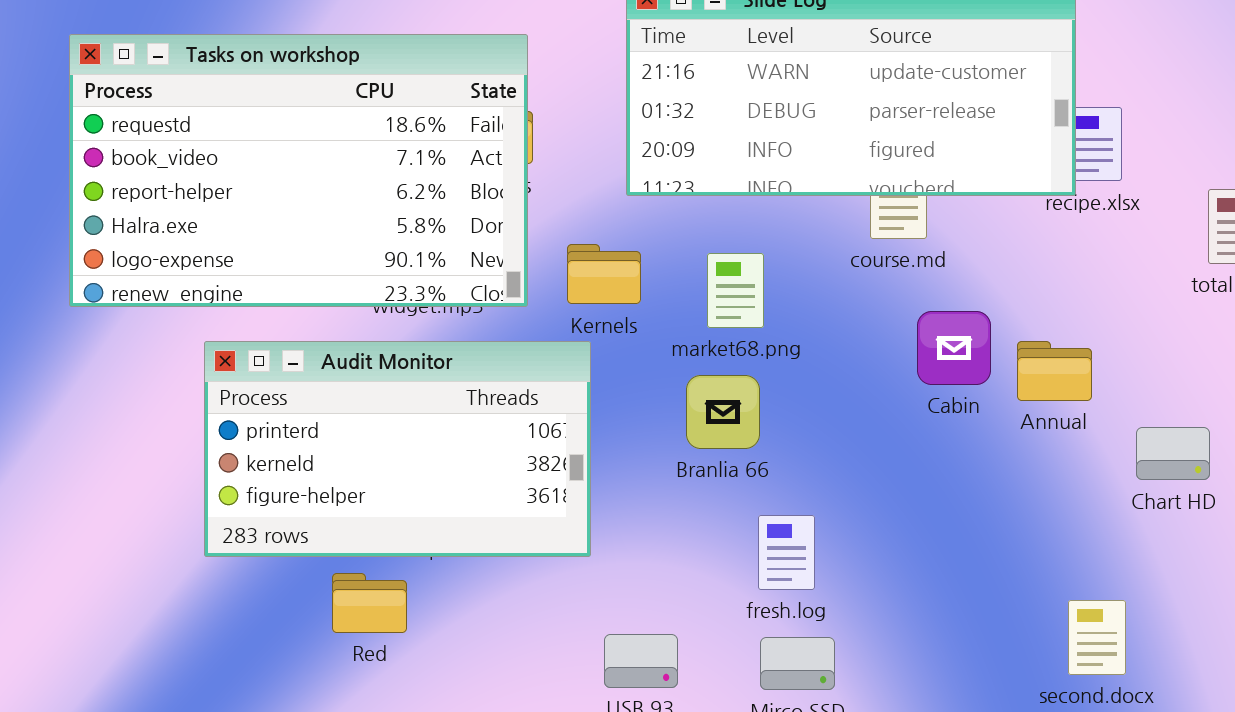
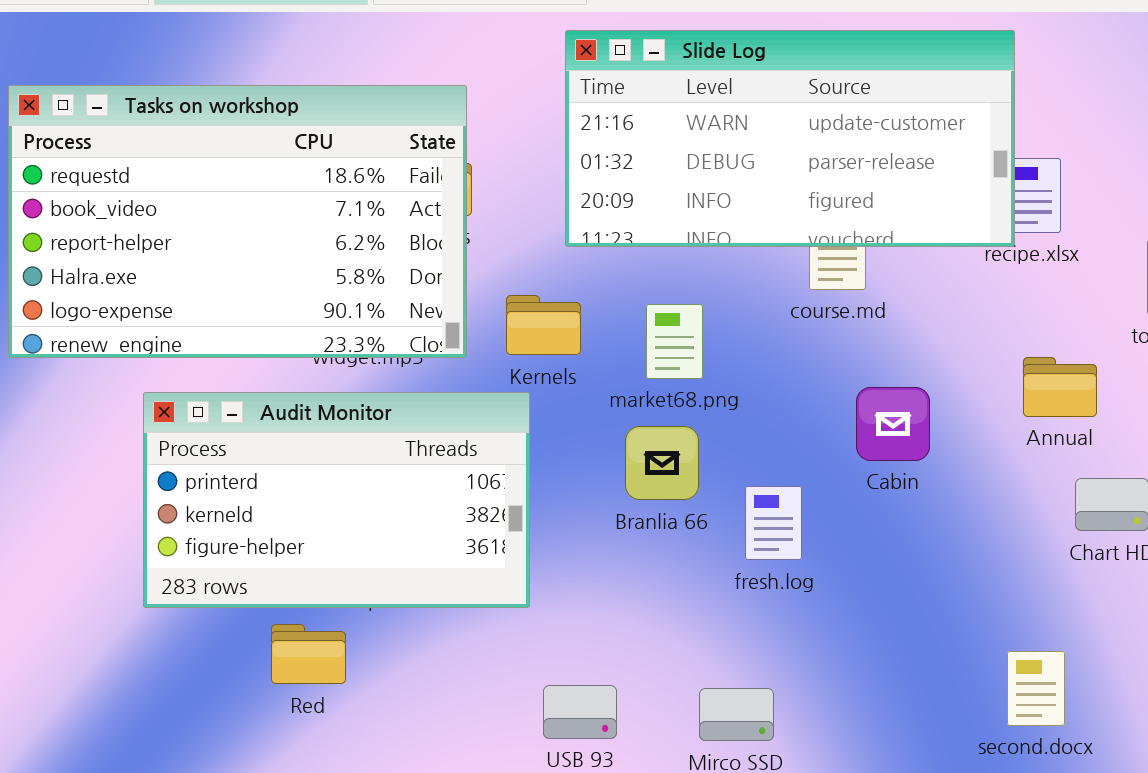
Cabin: [917,311,991,385] -> [856,387,930,461], moved
Annual: [1017,341,1092,401] -> [1023,357,1097,417], moved
fresh.log: [758,515,815,590] -> [745,486,802,560], moved

